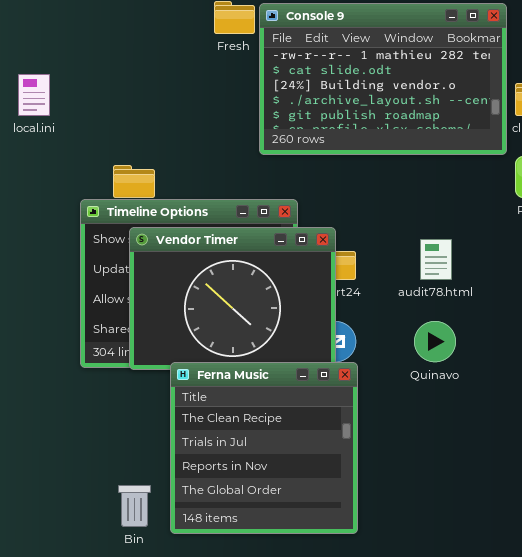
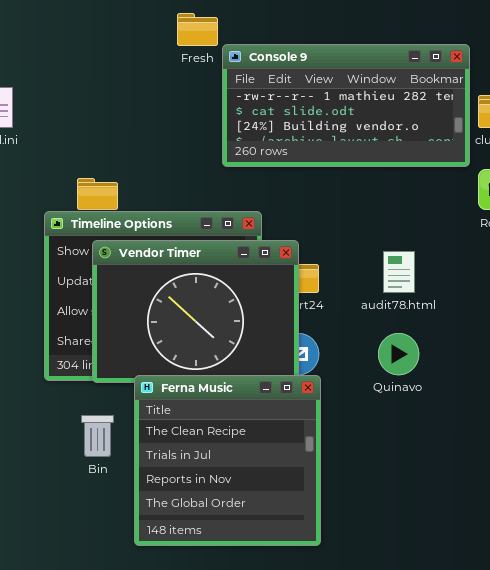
Console 9: [259,3,507,155] -> [222,44,470,167], resized
Bin: [118,485,151,527] -> [81,415,114,457], moved

